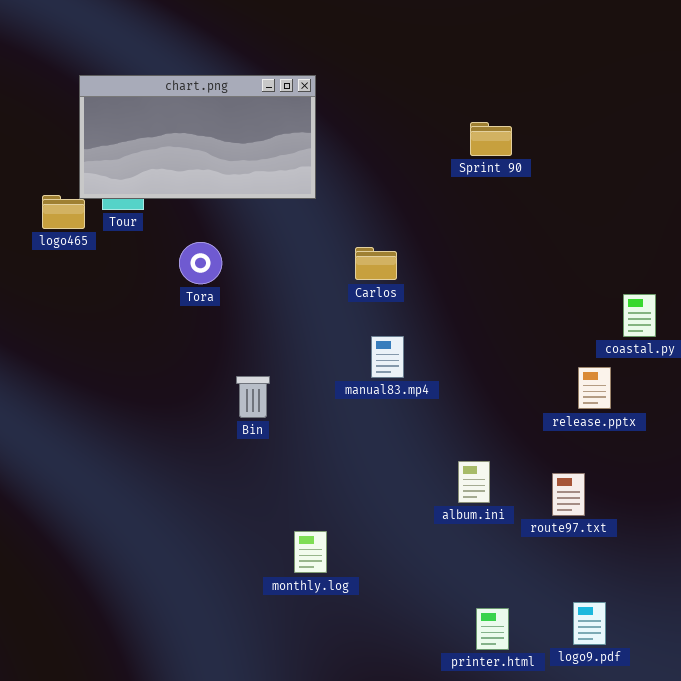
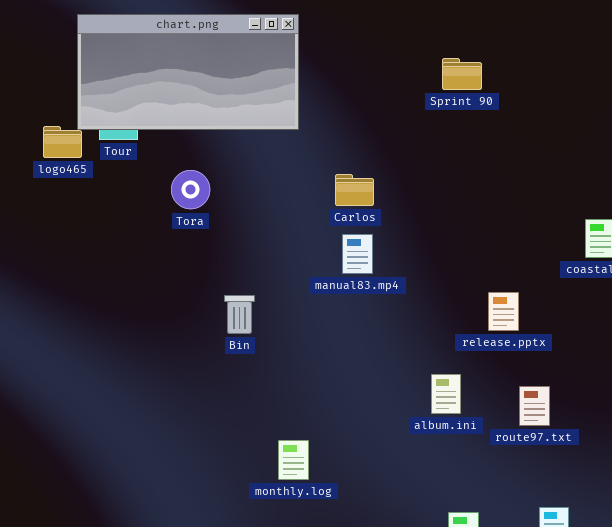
manual83.mp4: [371,336,404,378] -> [342,234,373,274], moved
release.pptx: [578,367,611,409] -> [488,292,519,331], moved

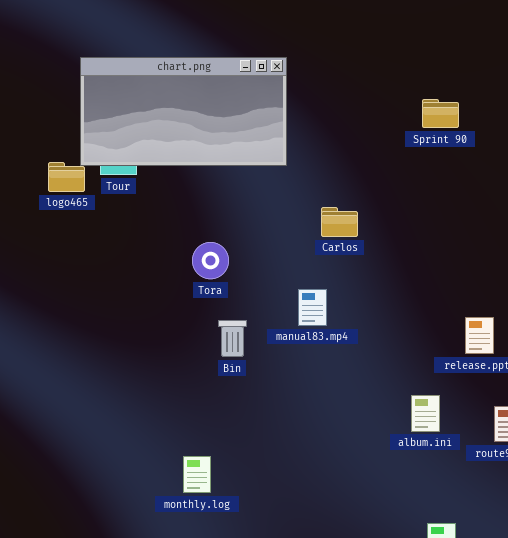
Tora: [171,170,210,209] -> [192,242,229,279], moved
manual83.mp4: [342,234,373,274] -> [298,289,327,326], moved
monthly.log: [278,440,309,480] -> [183,456,211,493], moved

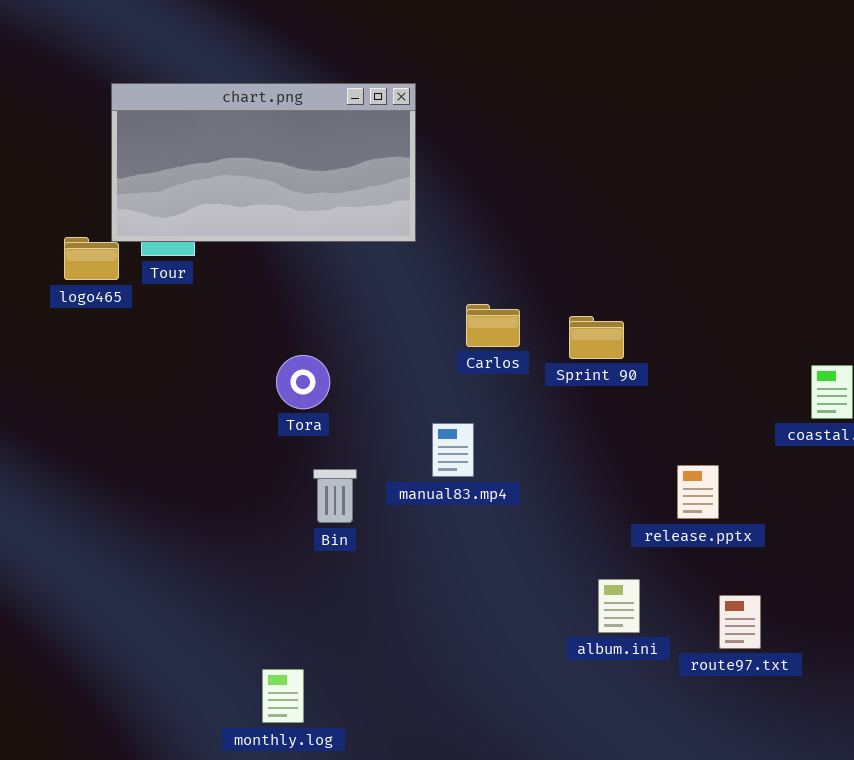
Sprint 90: [422,99,459,128] -> [569,316,624,359], moved

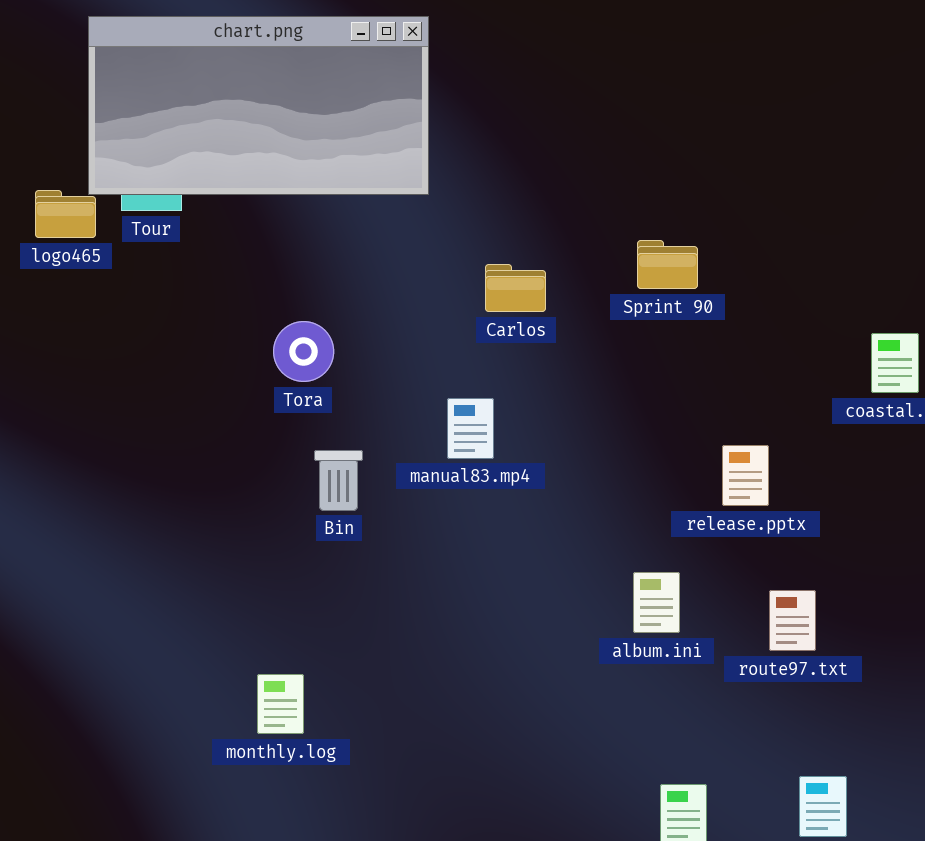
Sprint 90: [569,316,624,359] -> [637,240,698,289], moved

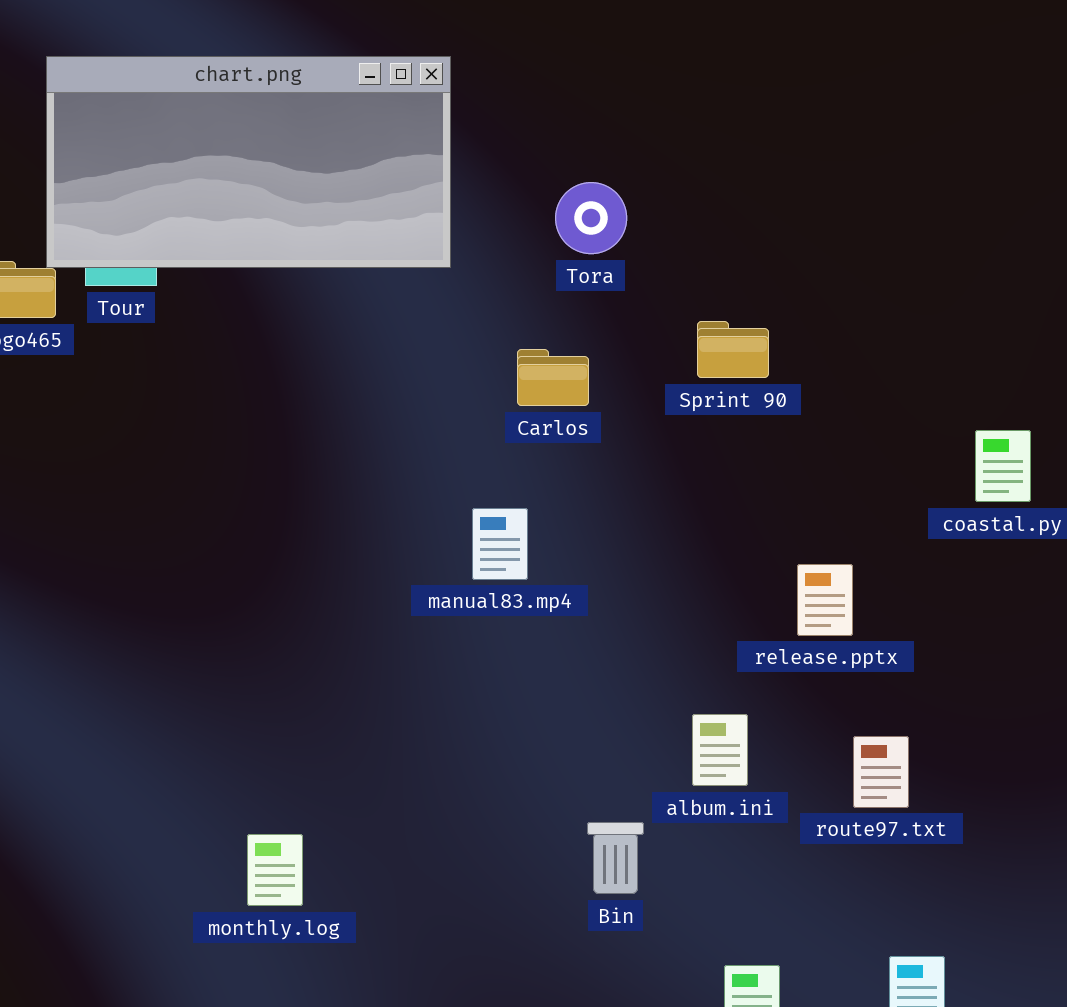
Tora: [273,321,334,382] -> [555,182,627,254], moved
Bin: [314,450,363,511] -> [587,822,644,894], moved

